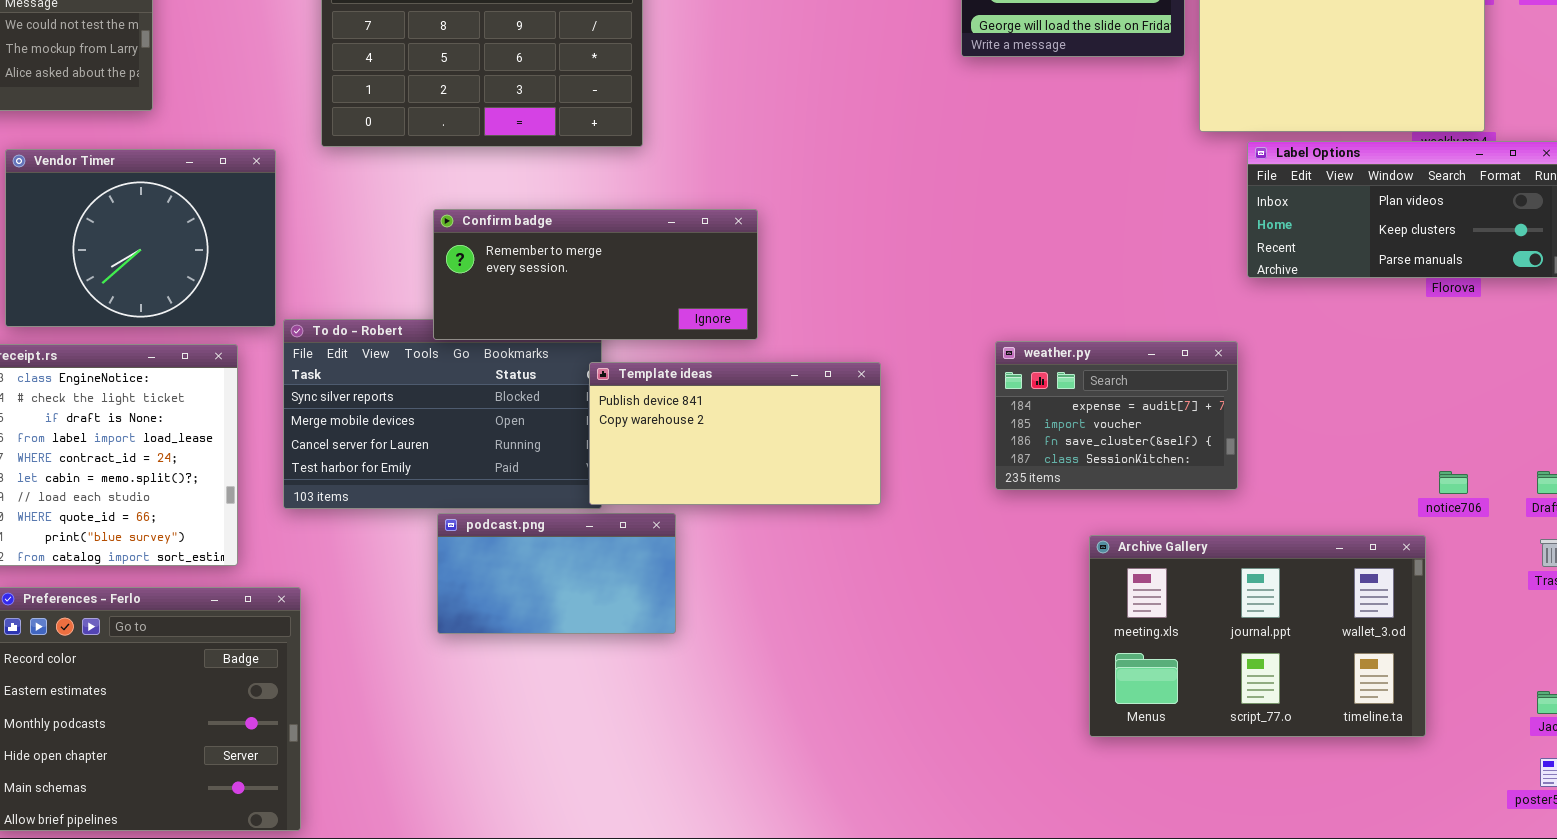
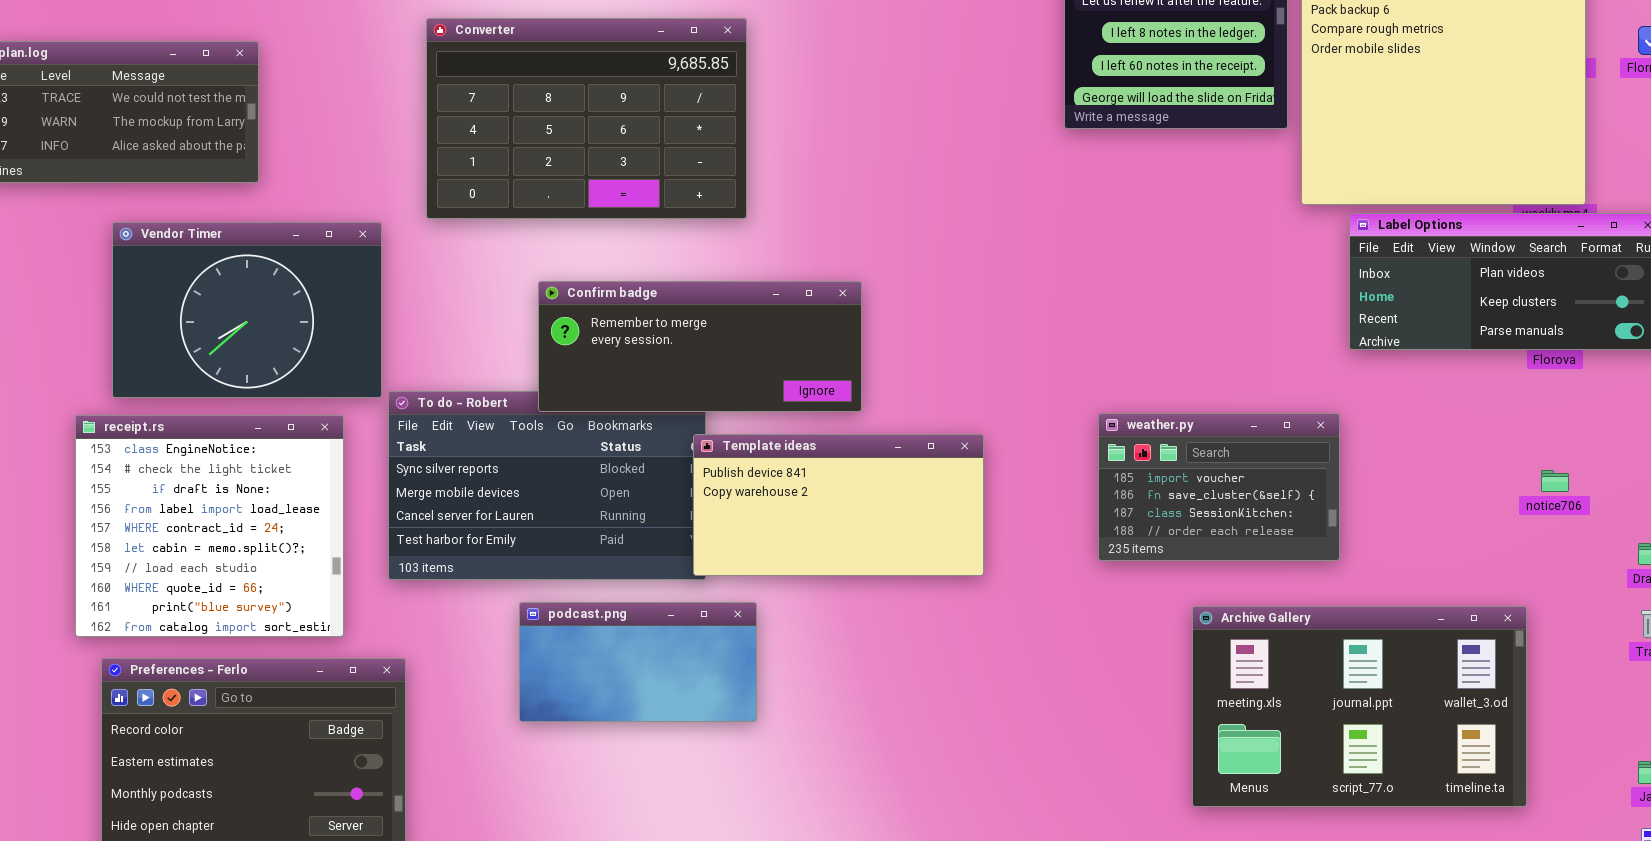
weather.py: [995,341,1238,490] -> [1098,413,1340,561], scrolled down 1 row
notice706: [1439,471,1468,494] -> [1541,470,1569,492], moved
podcast.png: [437,513,676,634] -> [519,602,757,722], moved

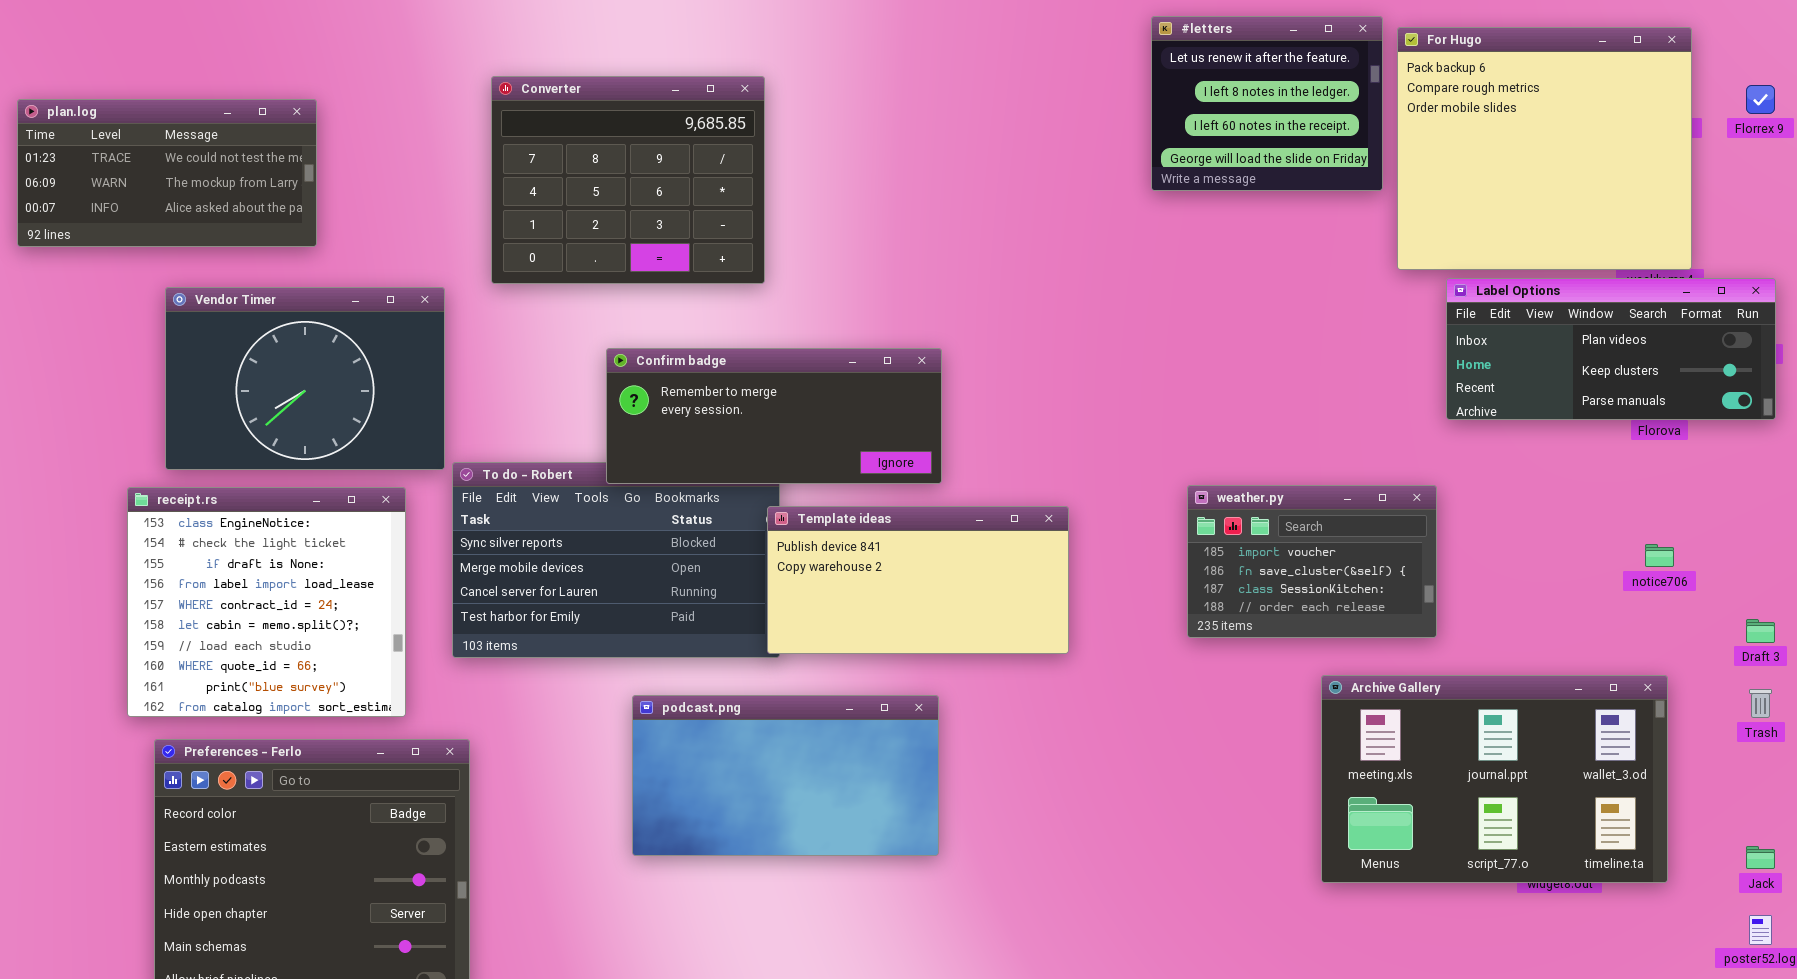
Converter: [426,18,747,219] -> [491,76,765,284], resized
podcast.png: [519,602,757,722] -> [632,695,939,856], moved, resized
Archive Gallery: [1192,606,1527,807] -> [1321,675,1668,883], moved

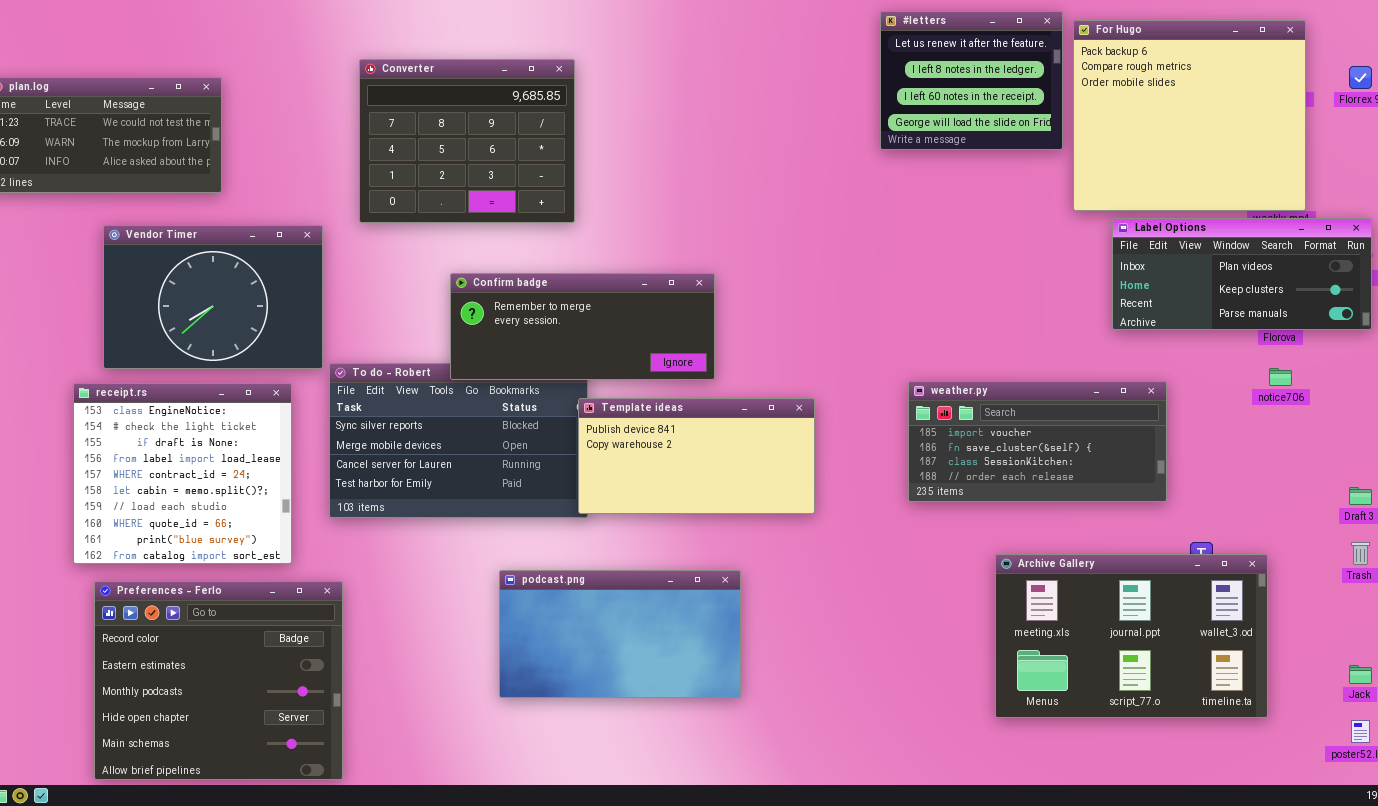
weather.py: [1187,485,1437,638] -> [908,381,1167,502], resized
notice706: [1645,544,1674,567] -> [1269,368,1292,386], moved
Archive Gallery: [1321,675,1668,883] -> [995,554,1268,718], moved
podcast.png: [632,695,939,856] -> [499,570,741,698], moved

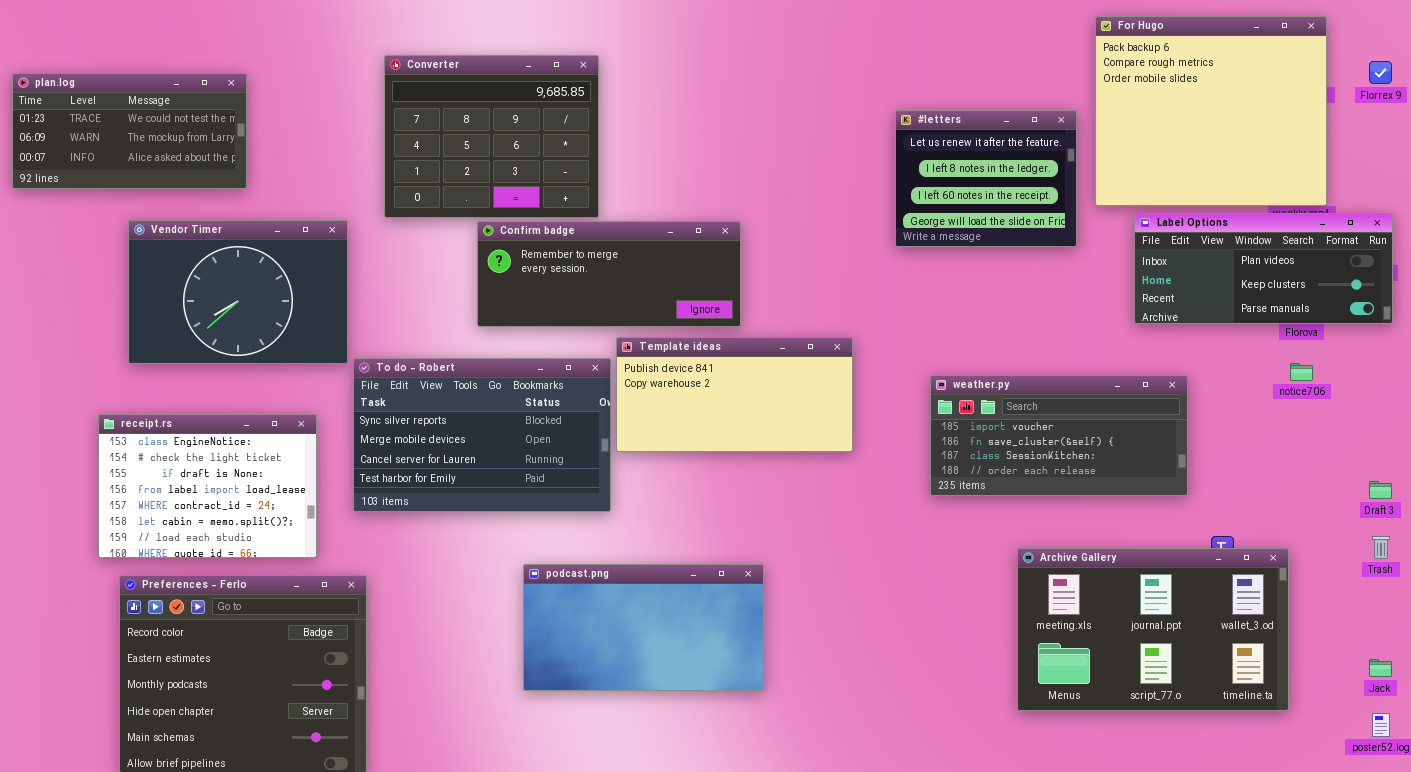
#letters: [880,11,1063,150] -> [895,110,1077,247], moved
Confirm badge: [450,273,715,380] -> [477,221,741,327], moved
receipt.rs: [73,383,292,564] -> [98,414,317,558], resized
Template ideas: [578,398,815,514] -> [616,337,853,452], moved

